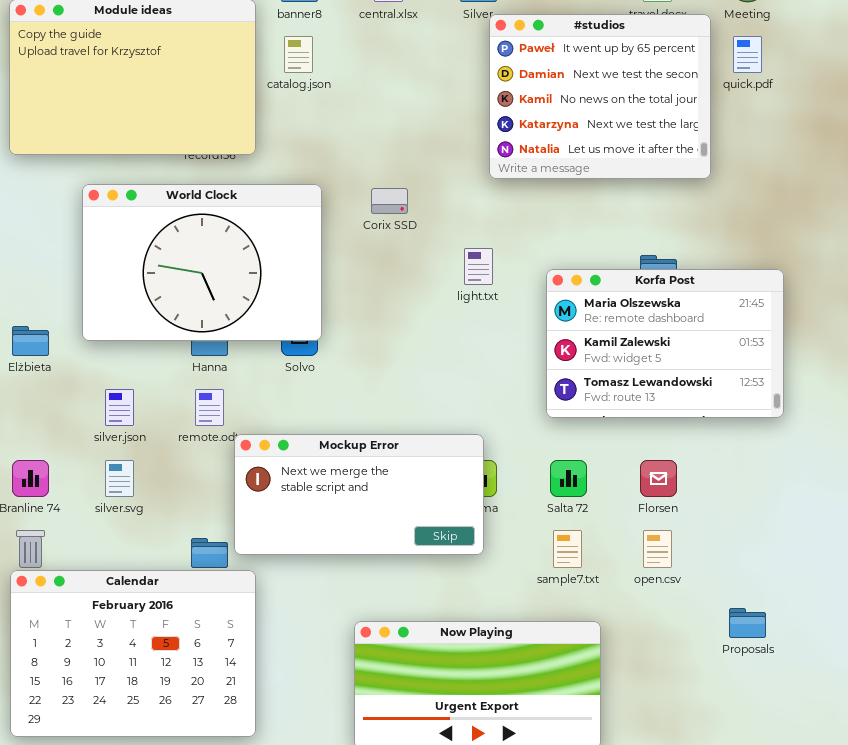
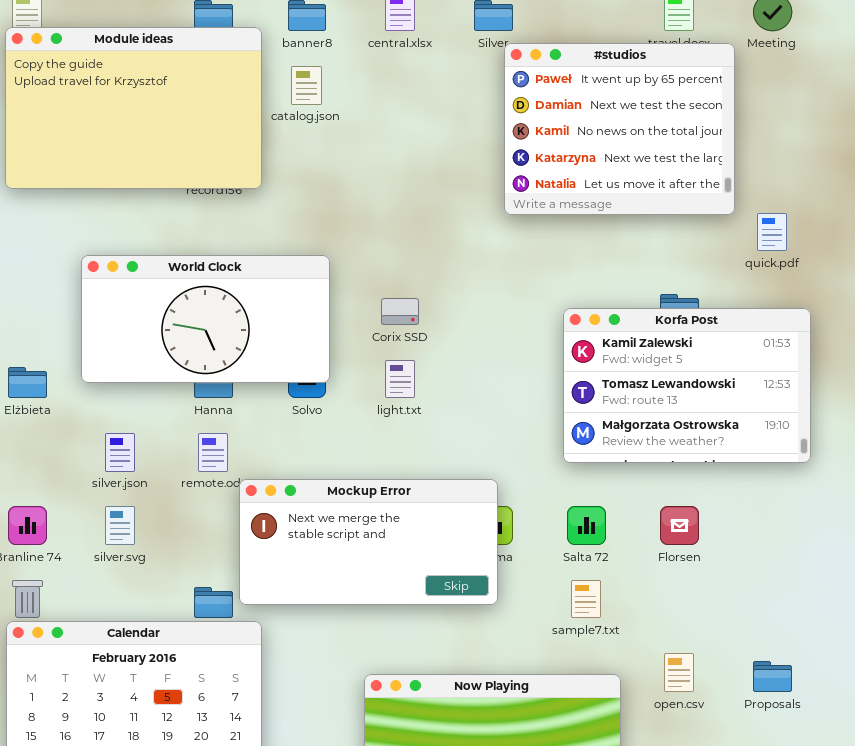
quick.pdf: [733,36,762,73] -> [757,213,787,251], moved
World Clock: [82,184,322,341] -> [81,255,330,383], resized
Corix SSD: [371,188,408,214] -> [381,298,419,325], moved
light.txt: [464,248,493,285] -> [385,360,415,398], moved
Korfa Post: [546,269,784,418] -> [563,308,811,463], scrolled down 1 row
open.csv: [643,530,672,568] -> [664,653,694,692], moved

